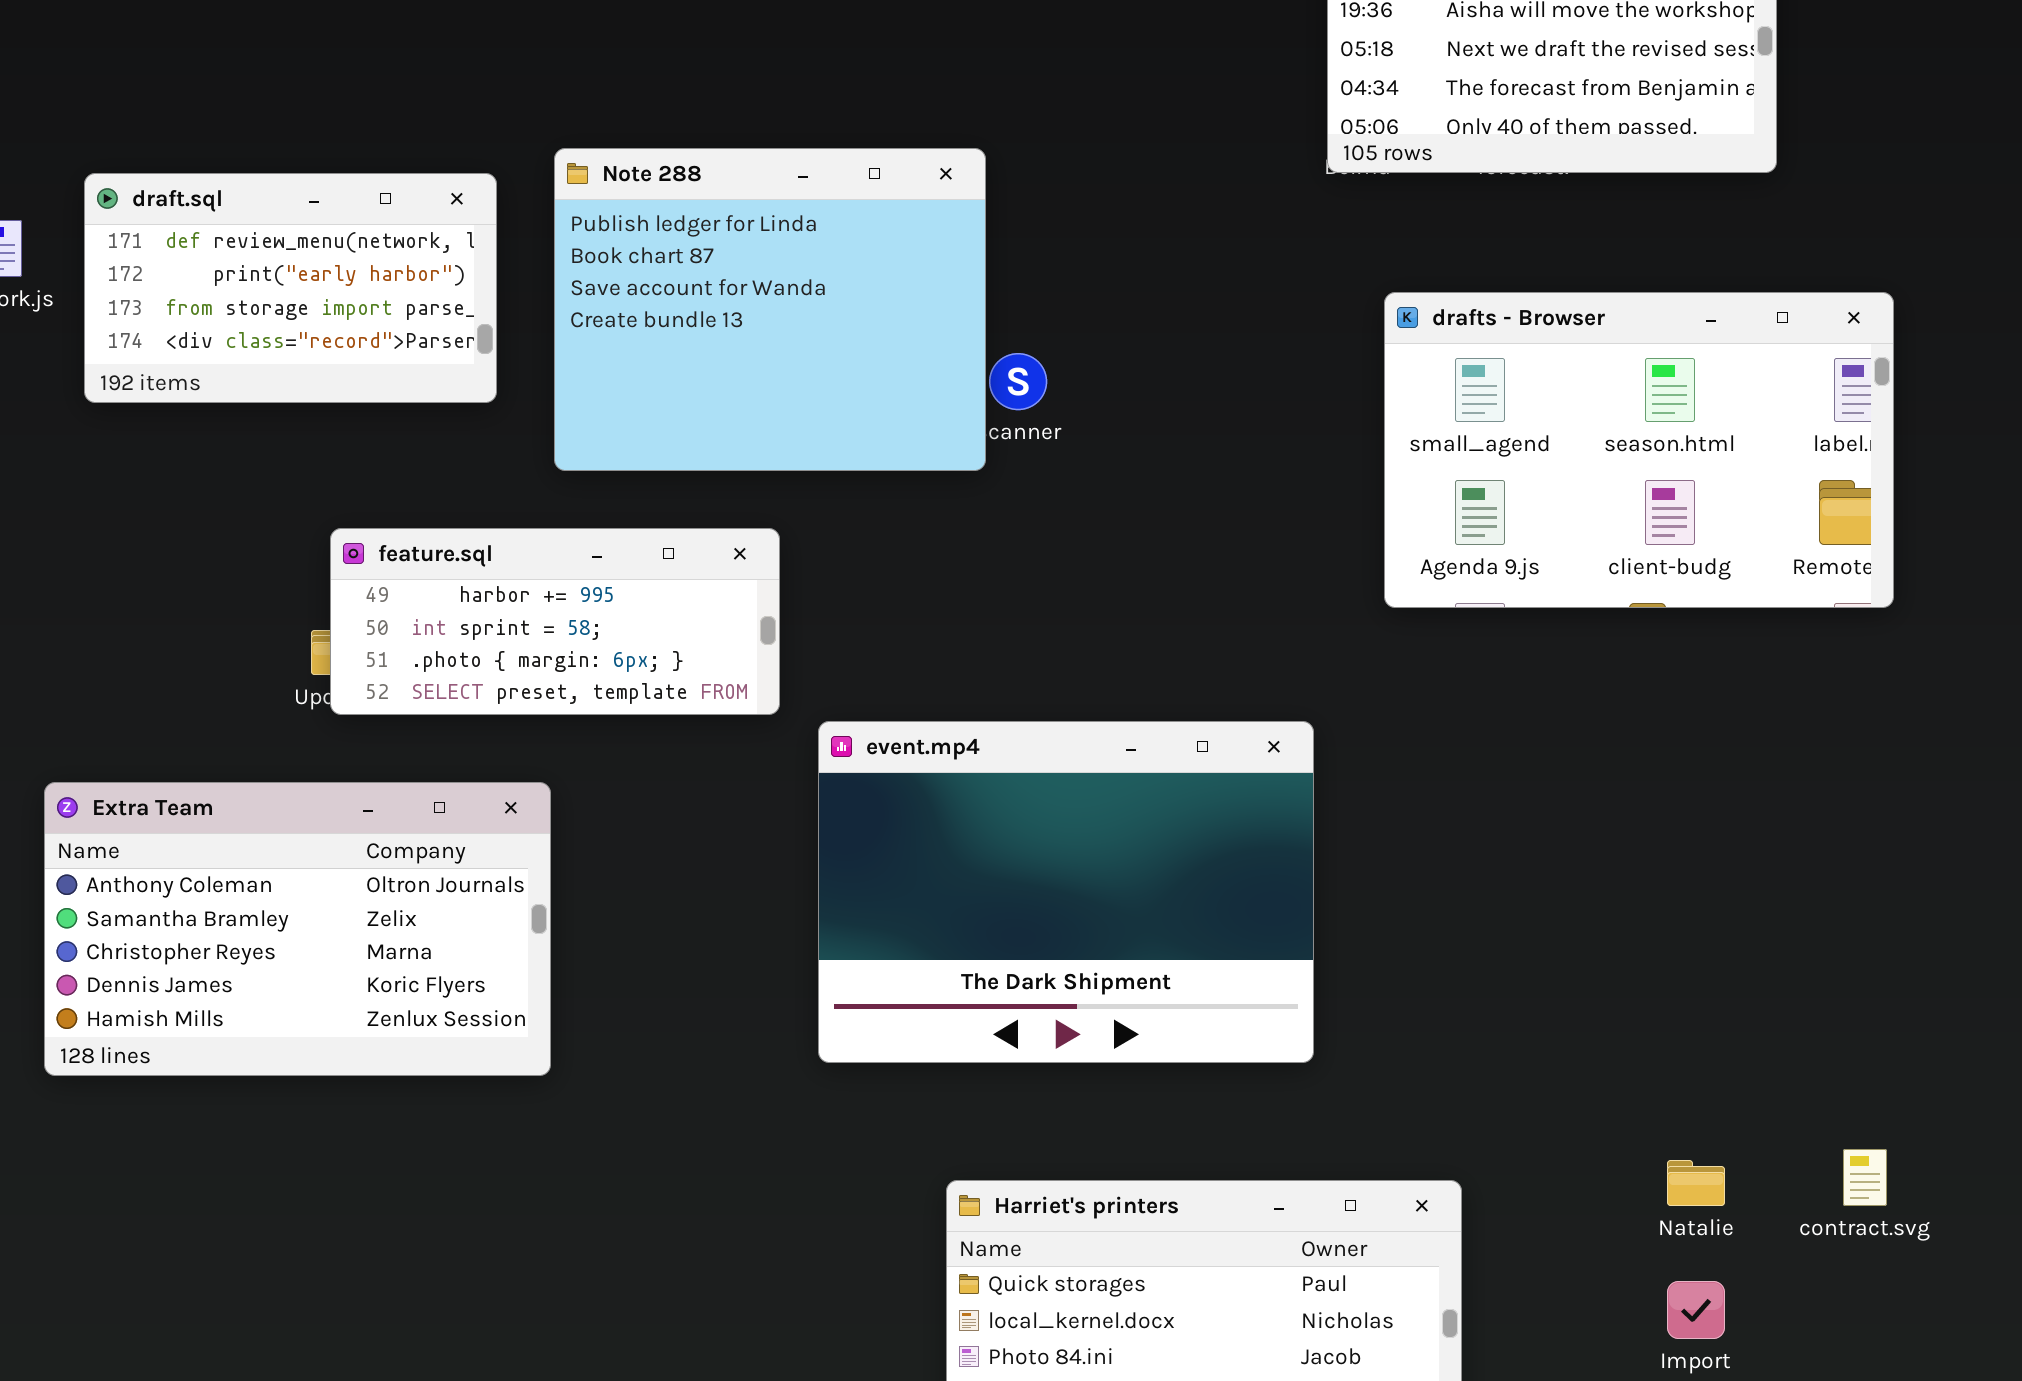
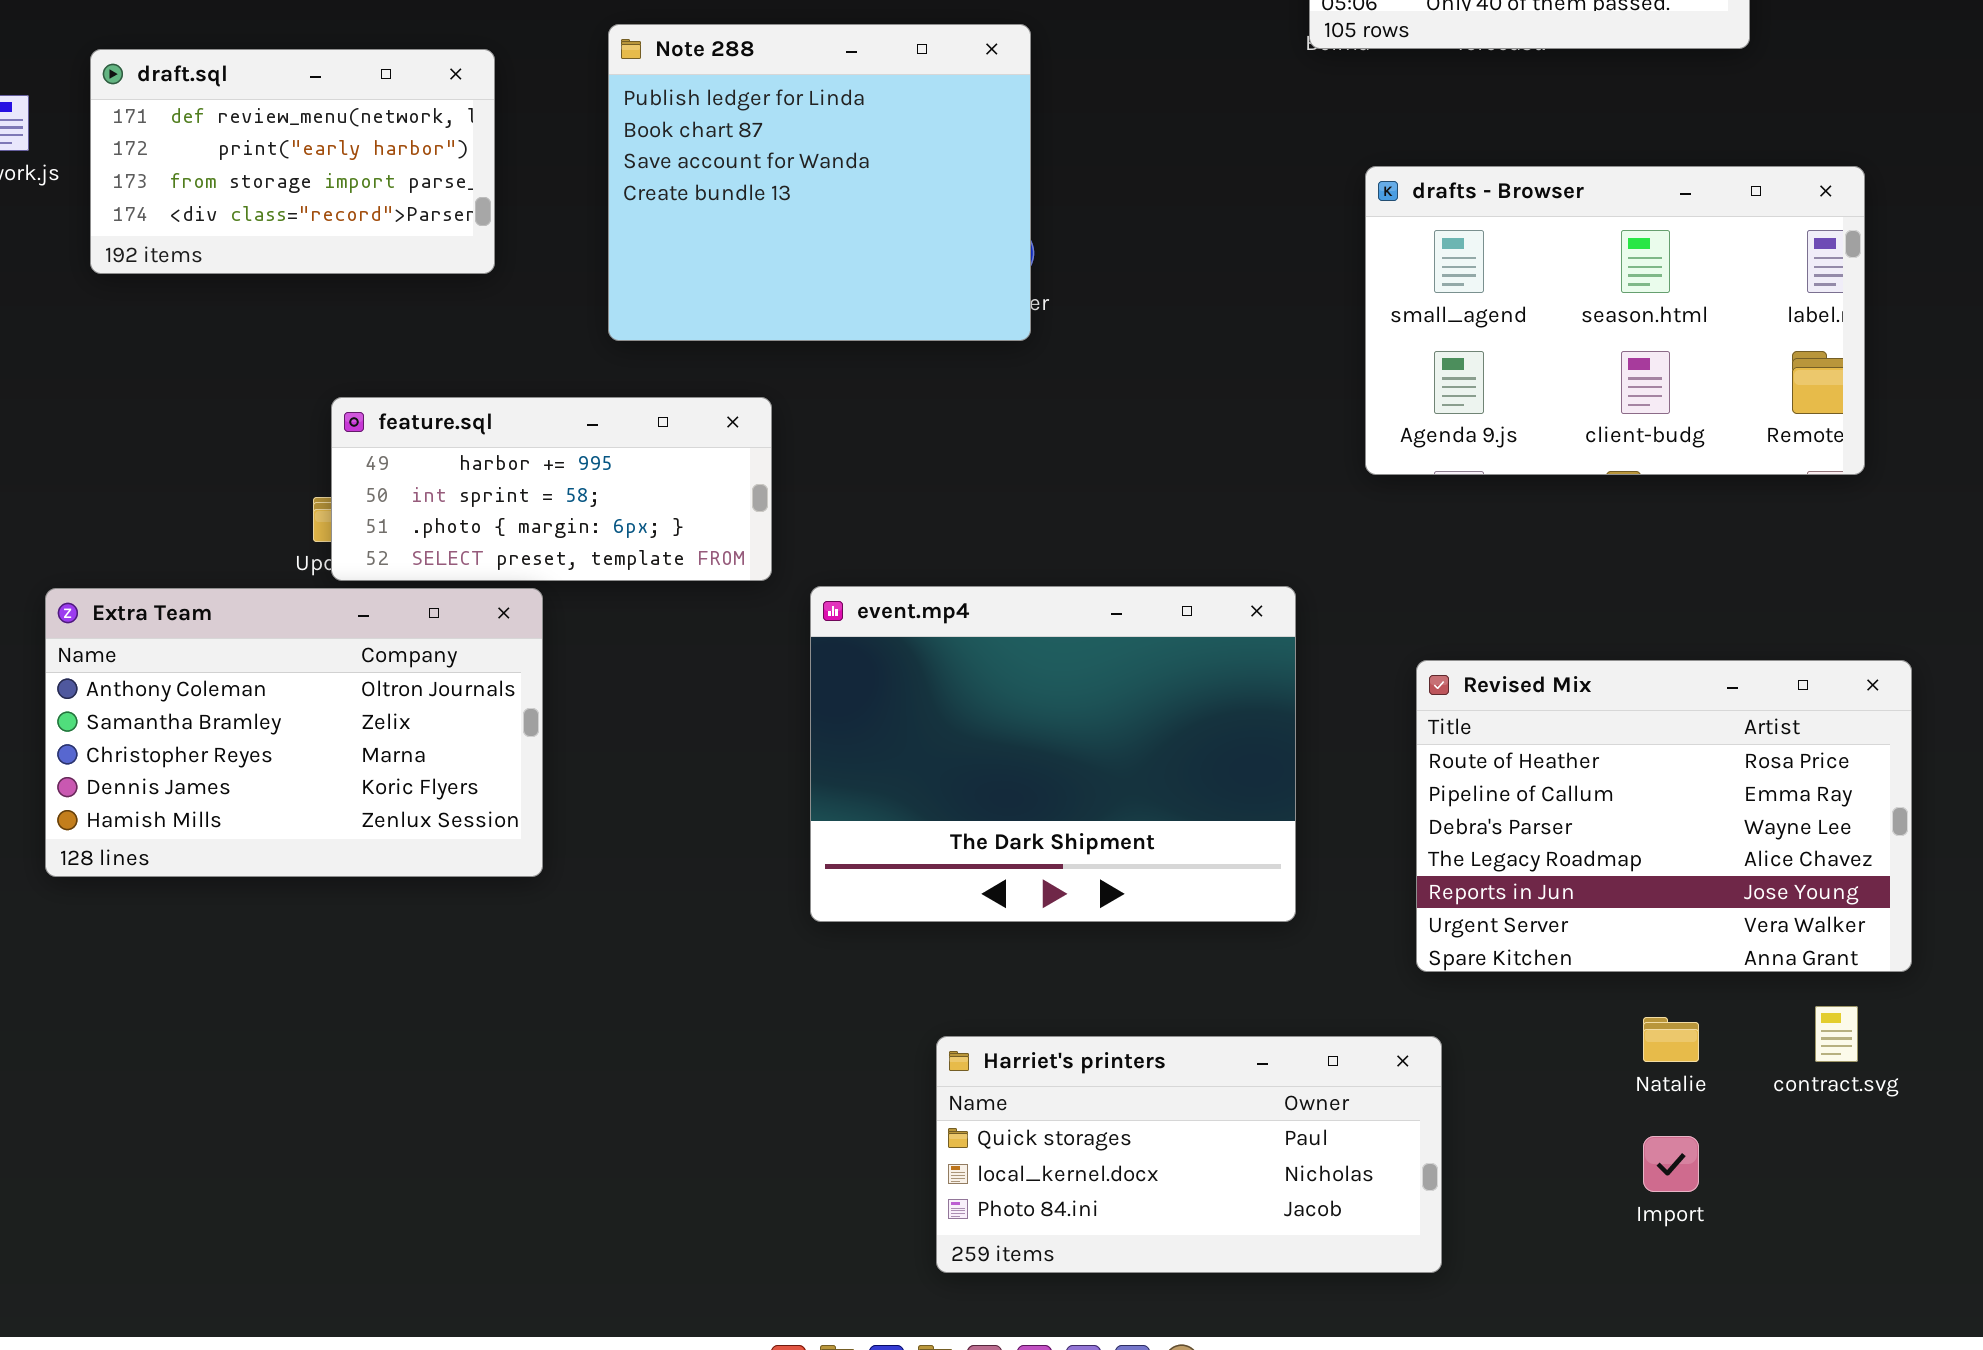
Note 288: [554,148,986,471] -> [608,24,1031,341], moved
Extra Team: [44,782,551,1076] -> [45,588,543,877], moved
Revised Mix: none -> [1416,660,1912,972], opened

